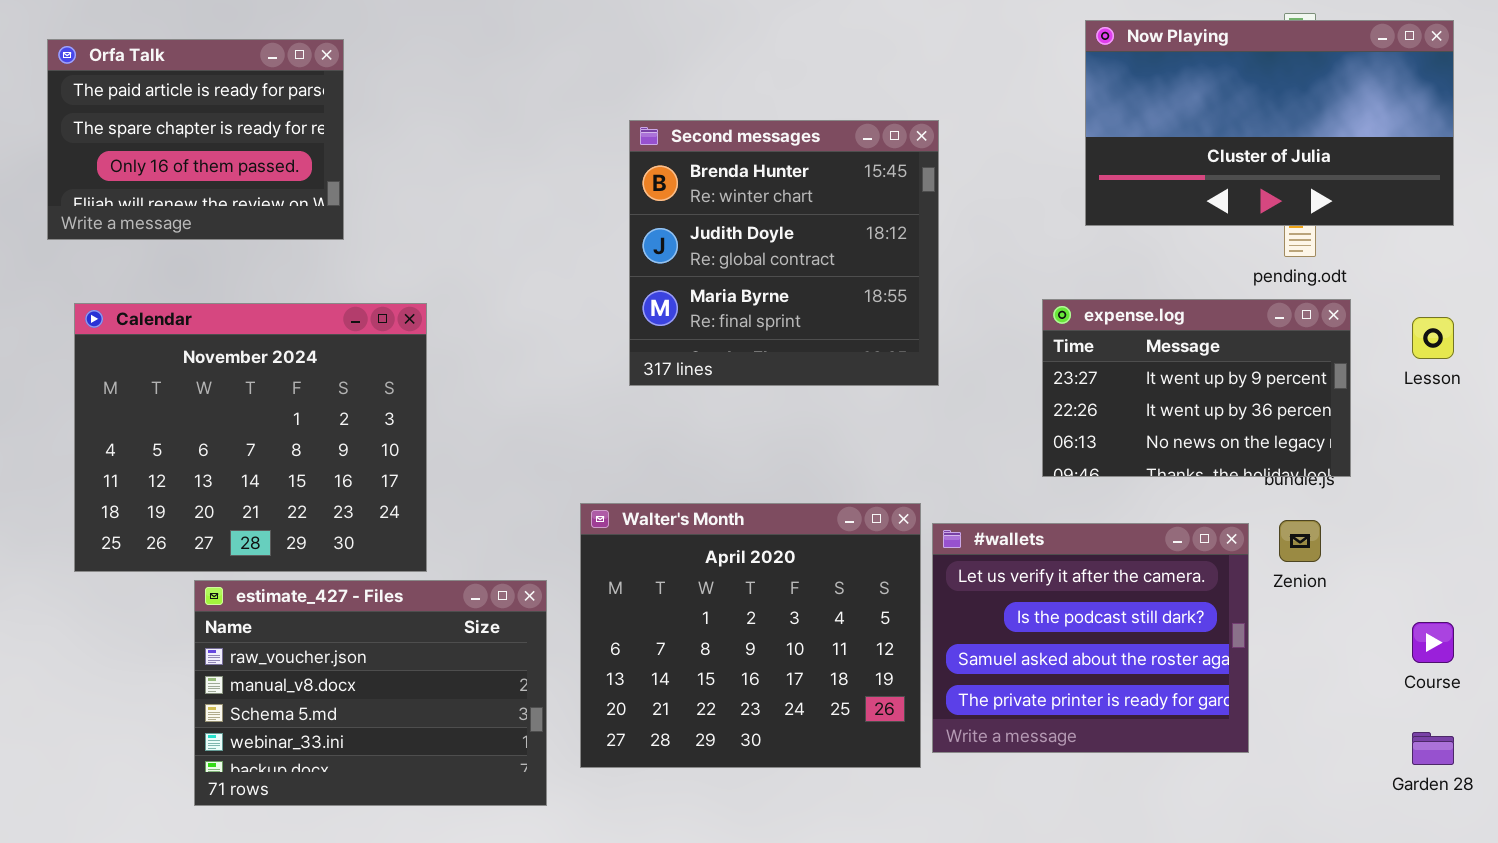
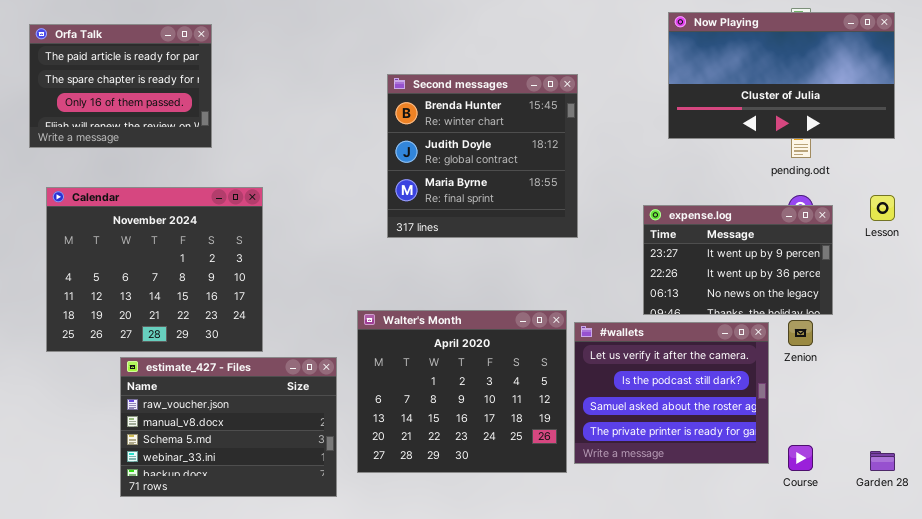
expense.log: [1042,299,1351,477] -> [643,205,833,315], moved
Course: [1412,622,1454,663] -> [788,445,813,471], moved

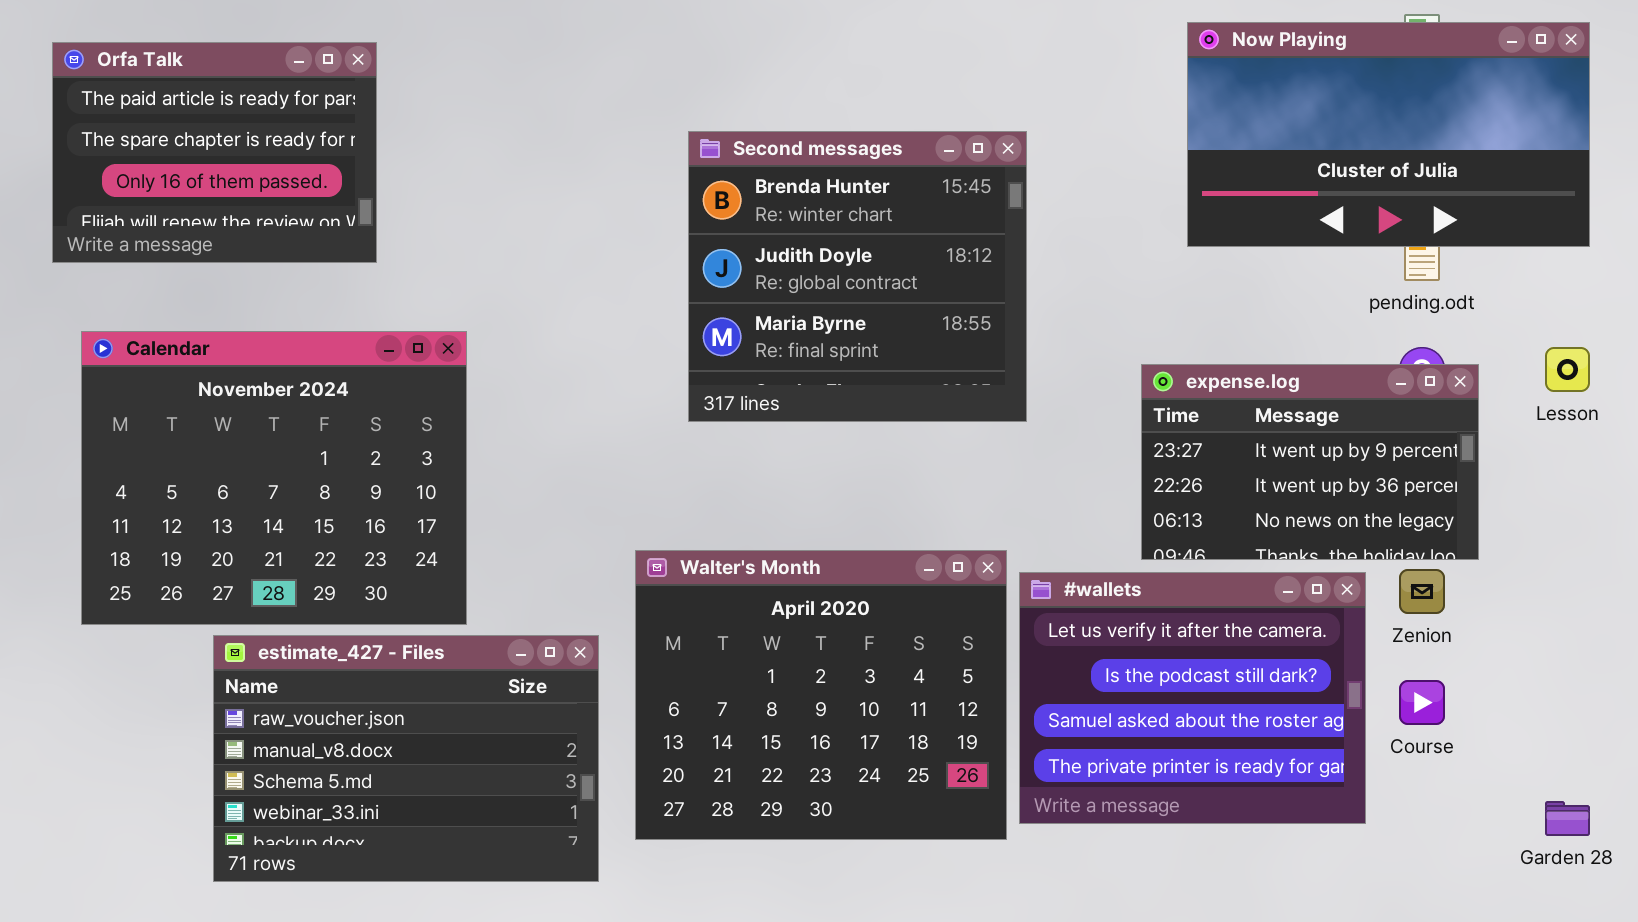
Course: [788,445,813,471] -> [1399,680,1445,725], moved

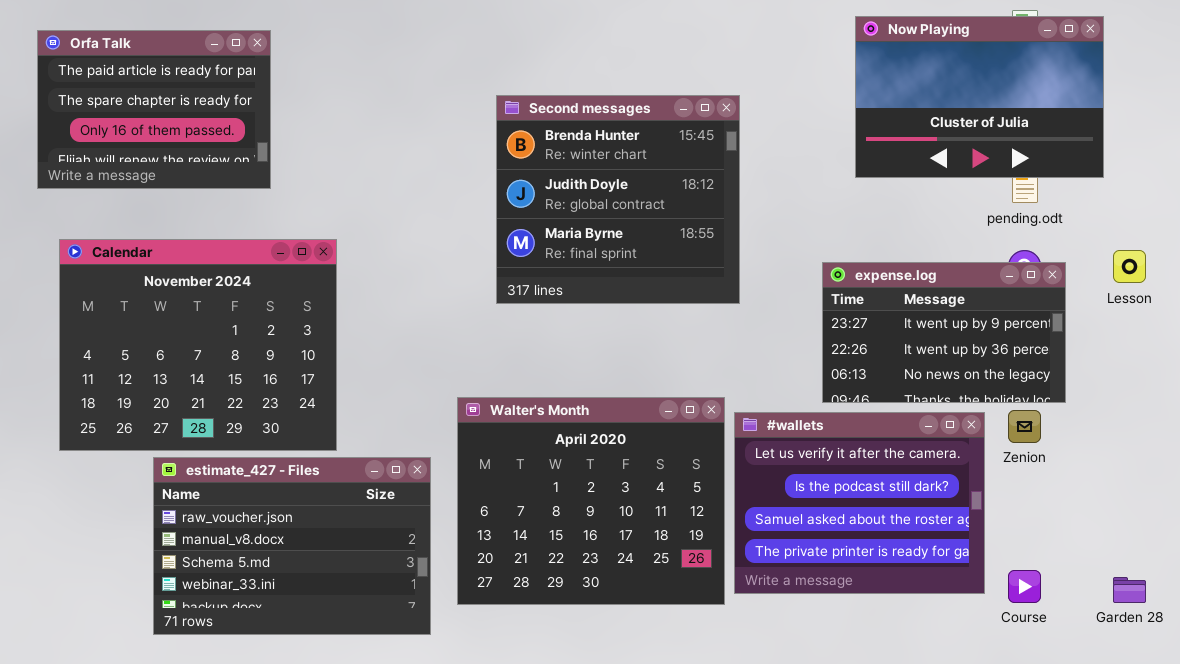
Now Playing: [1187,22,1590,247] -> [855,16,1104,178], resized
Course: [1399,680,1445,725] -> [1008,570,1041,603], moved

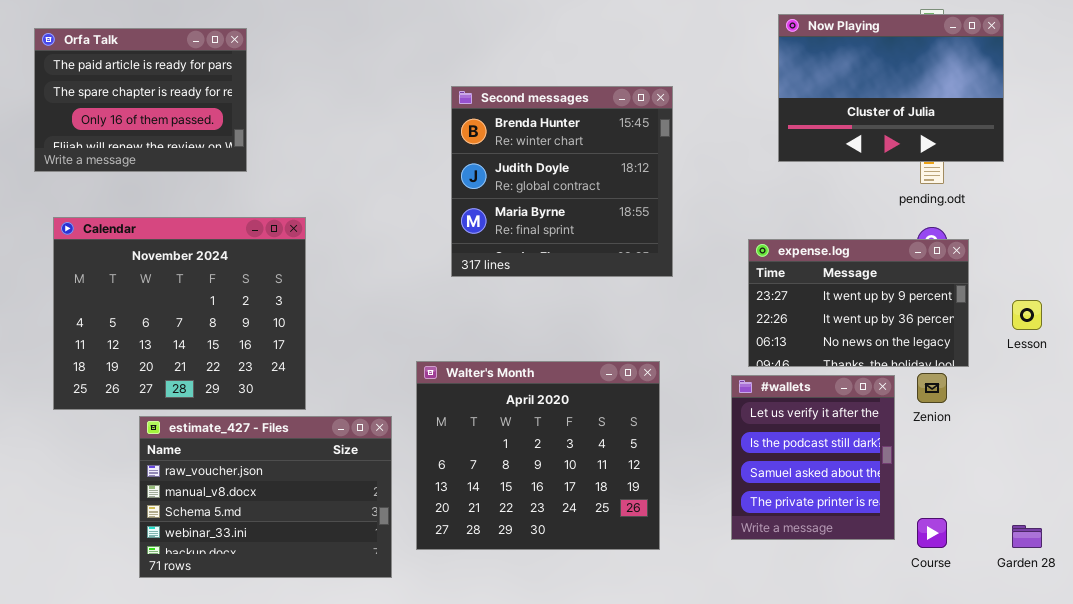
Lesson: [1113,250,1146,283] -> [1012,300,1042,330], moved
#wallets: [734,412,985,594] -> [731,375,895,540], resized

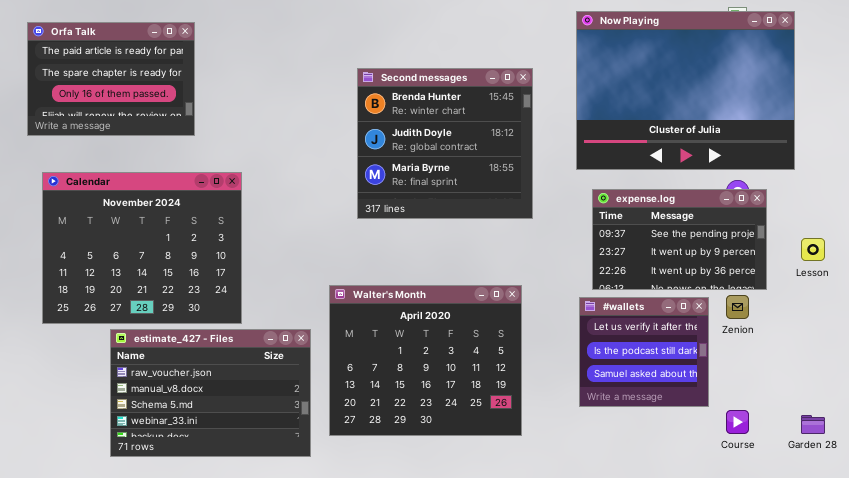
Now Playing: [778,14,1004,162] -> [576,11,795,170], resized
expense.log: [748,239,969,367] -> [592,189,767,290], scrolled up 1 row
#wallets: [731,375,895,540] -> [579,297,709,407], resized

